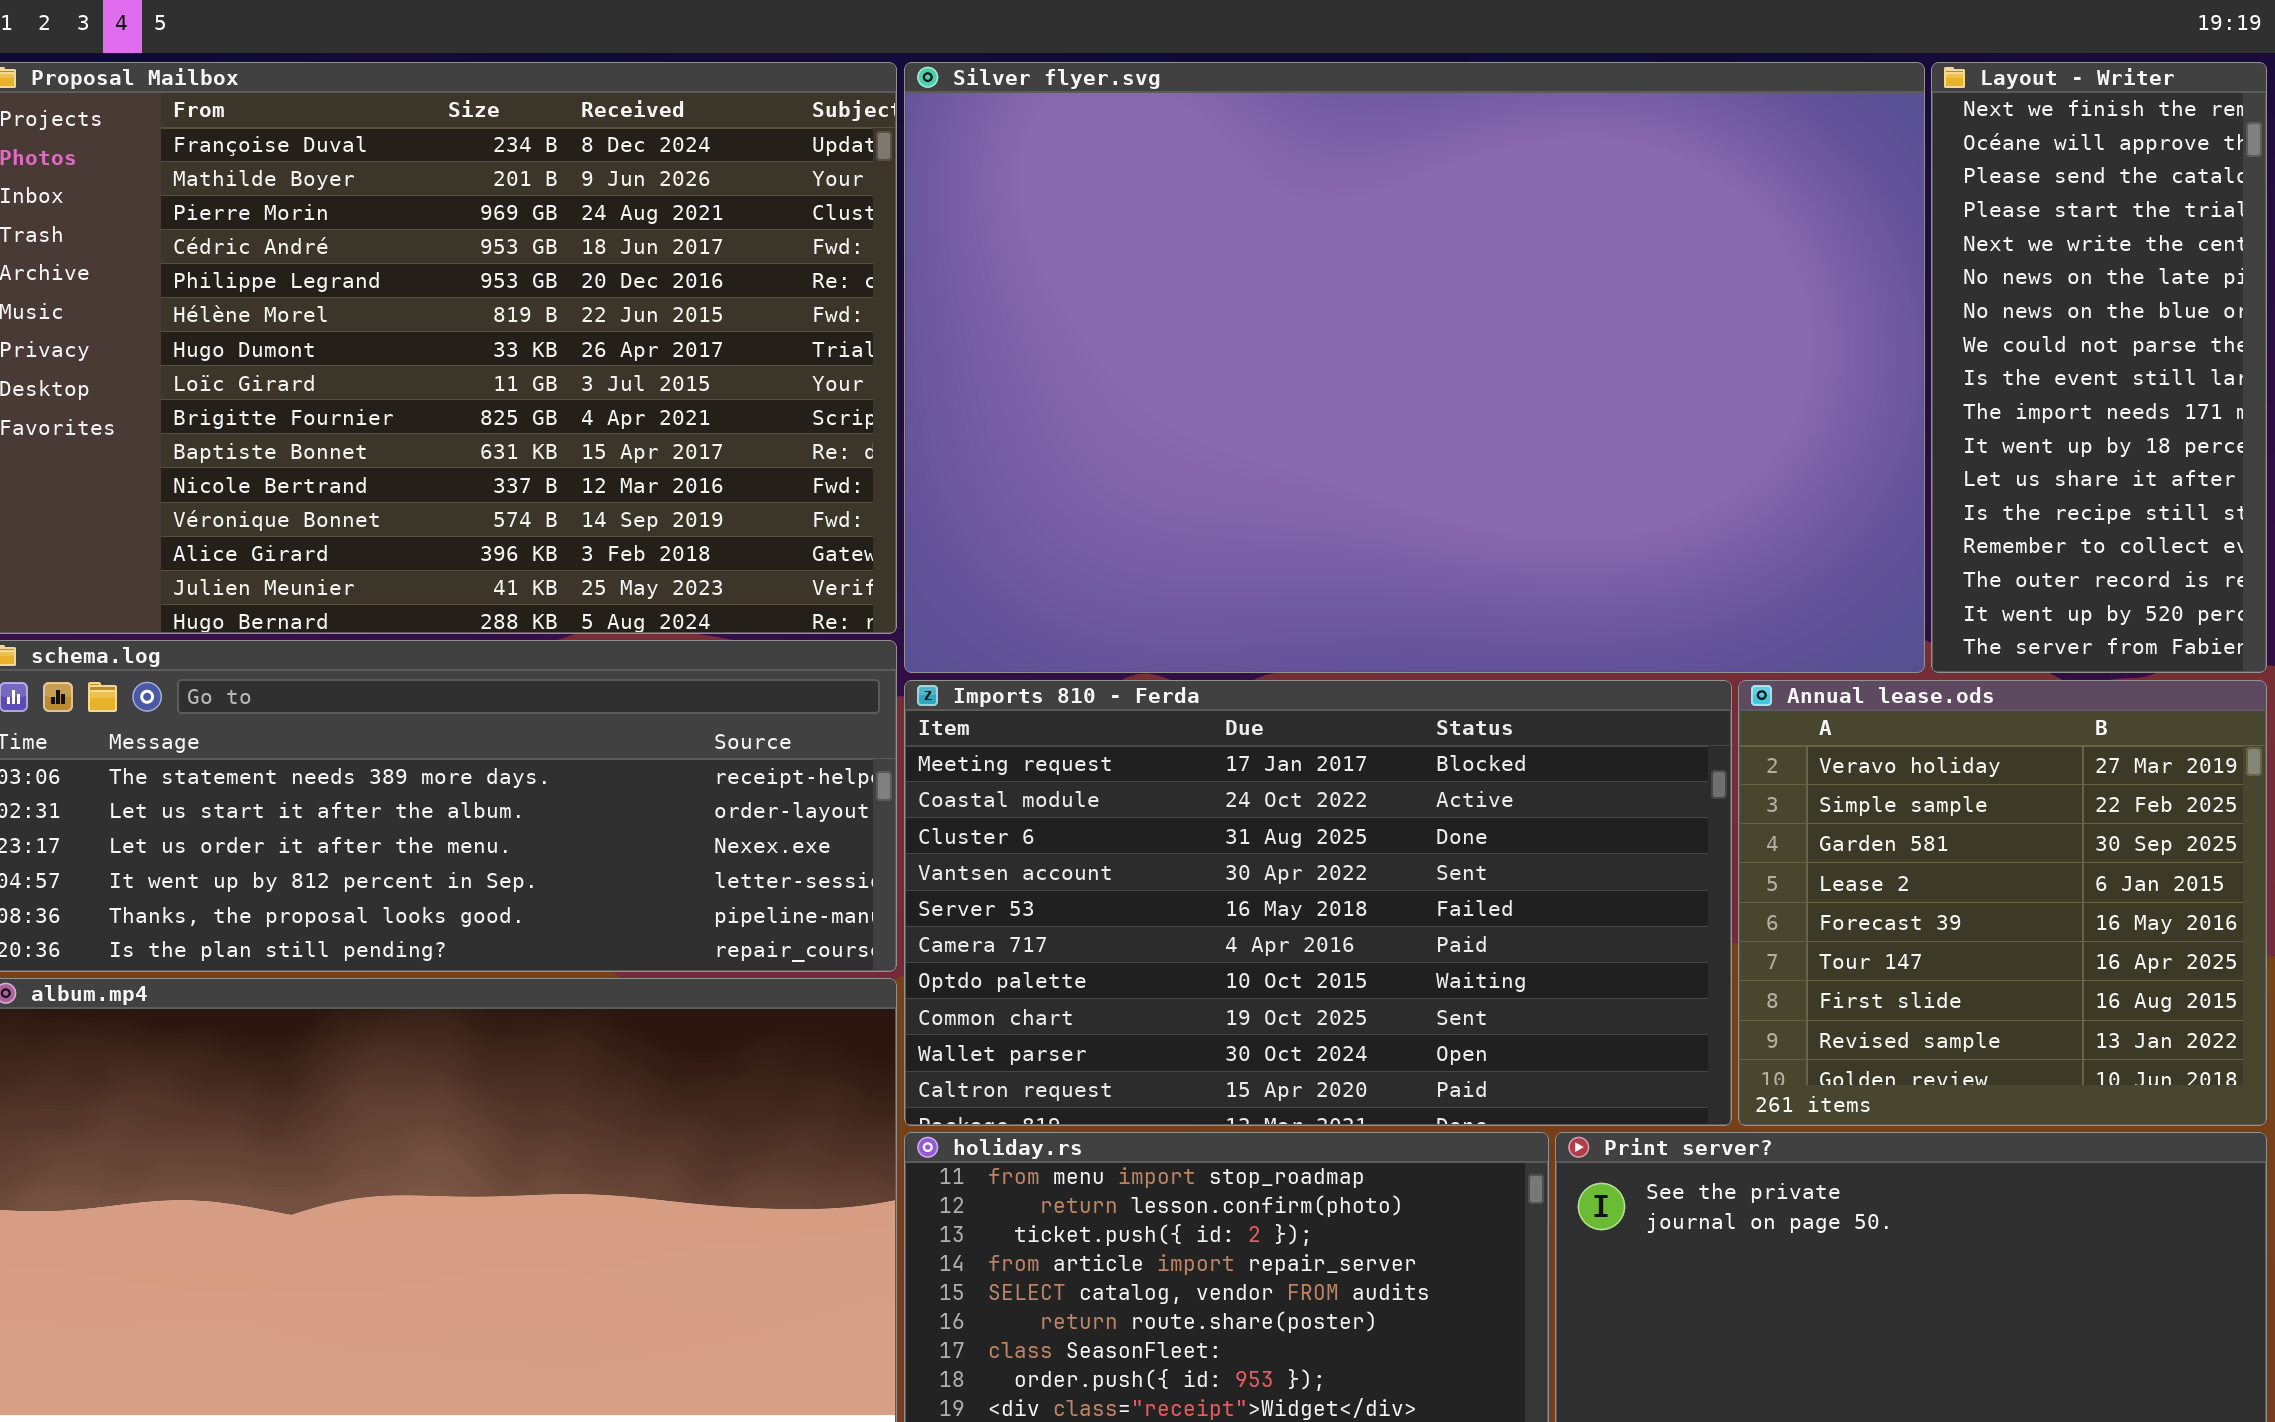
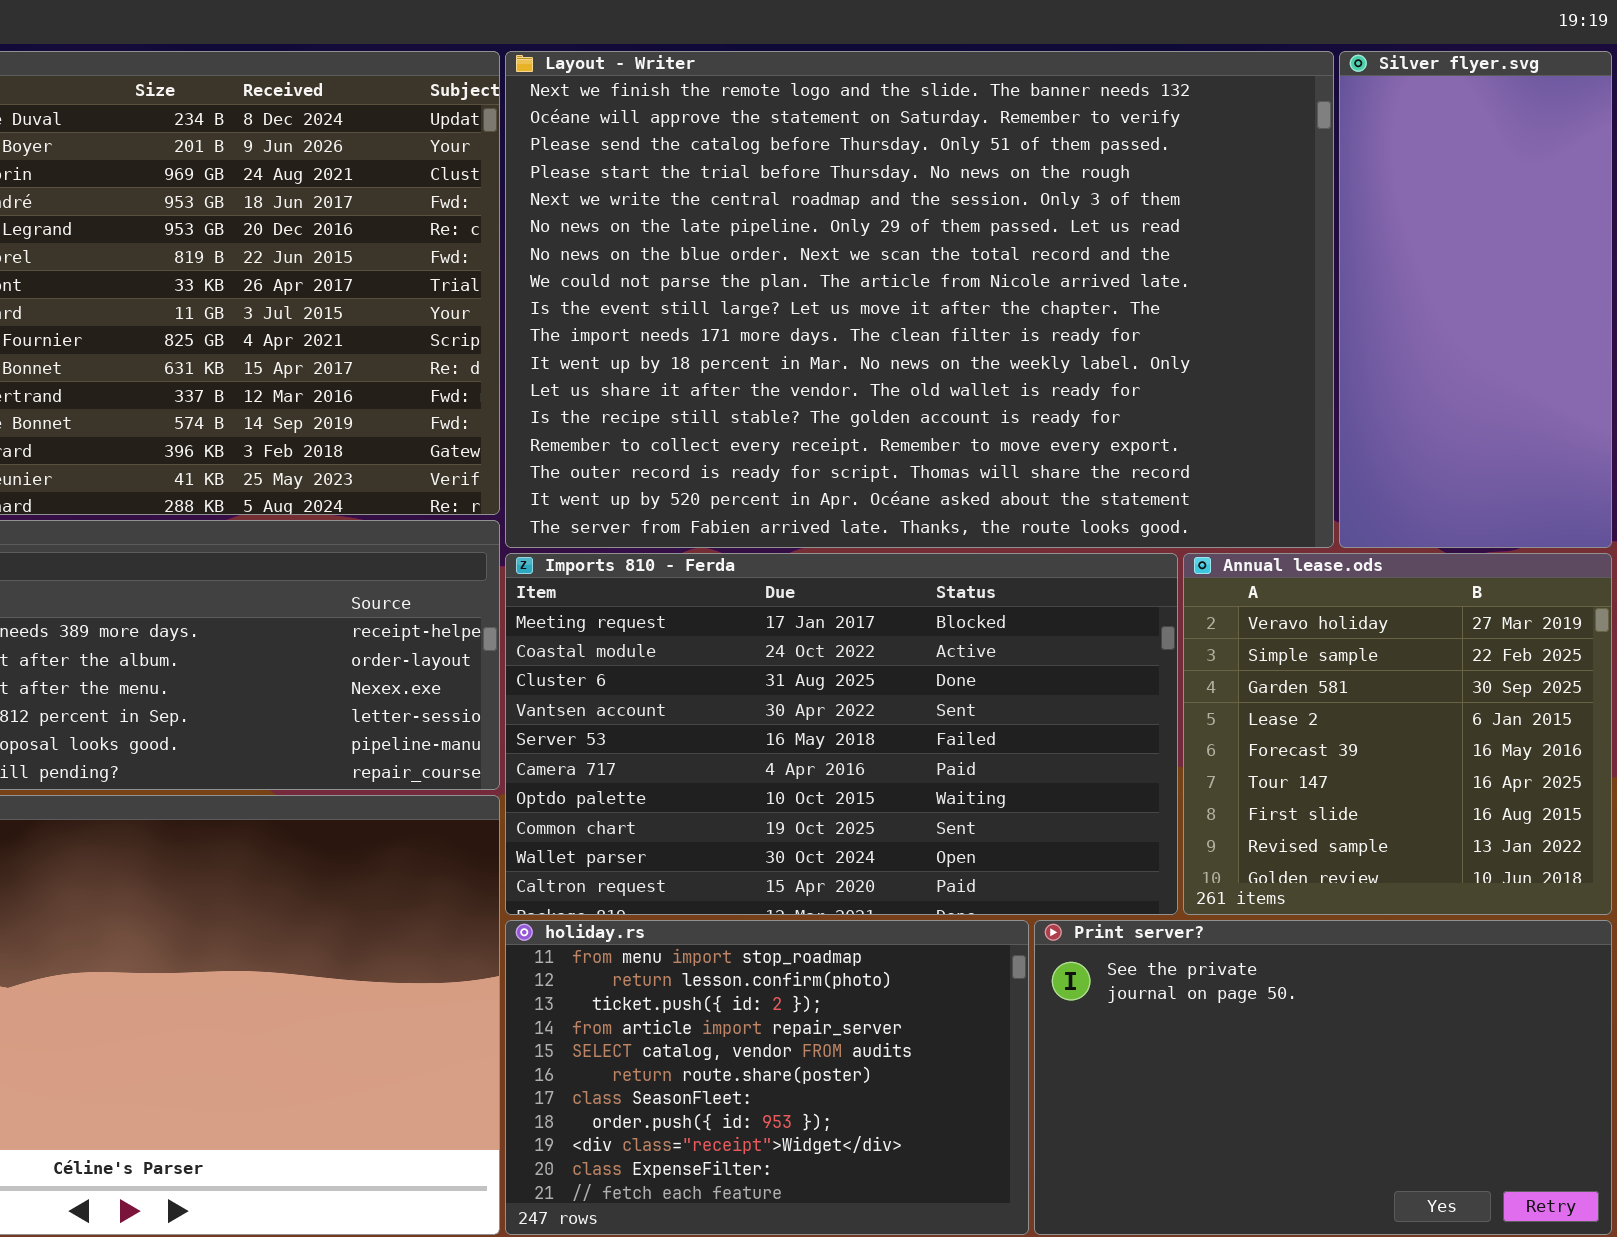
Silver flyer.svg: [904,62,1925,673] -> [1339,51,1612,548], moved, resized
Layout - Writer: [1931,62,2267,673] -> [505,51,1334,548], moved, resized

